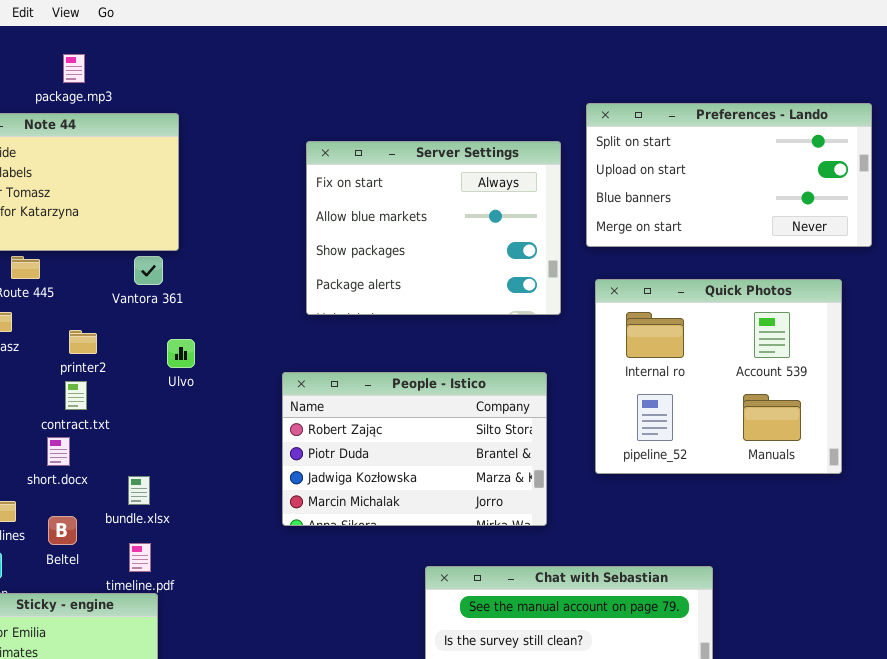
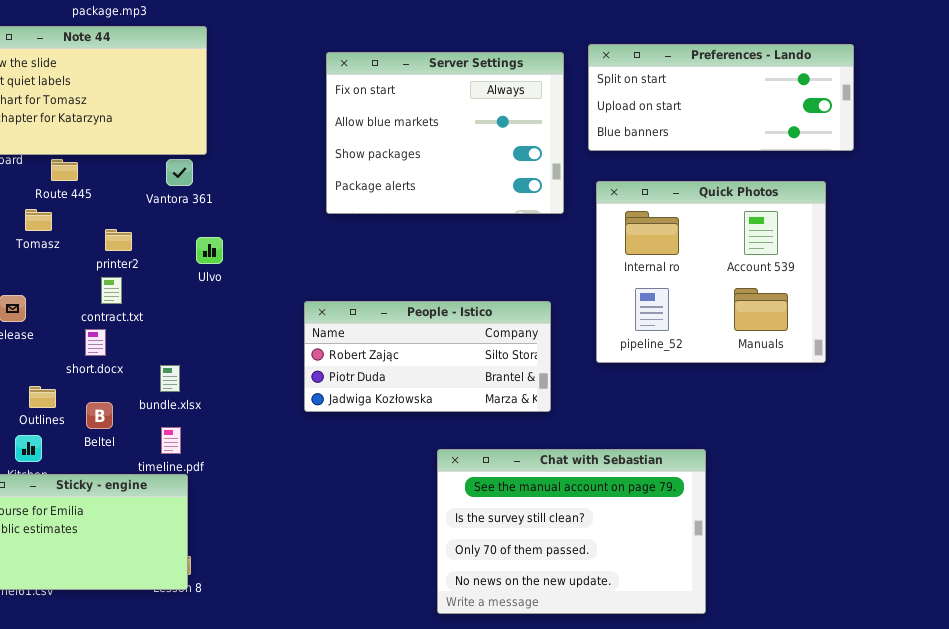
Preferences - Lando: [586,103,872,247] -> [588,44,854,151], resized
People - Istico: [282,372,547,526] -> [304,301,551,412], resized

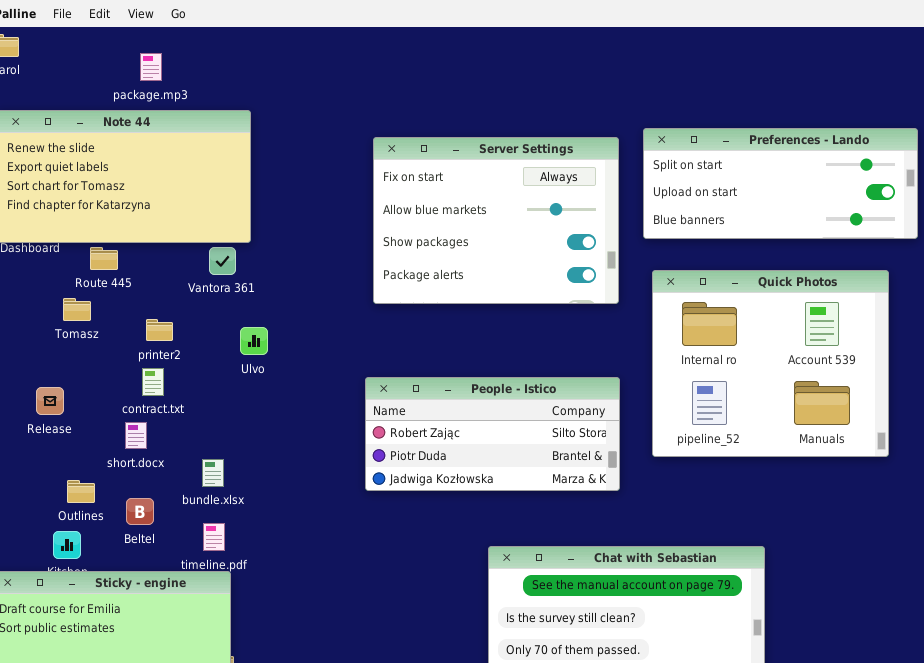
People - Istico: [304,301,551,412] -> [365,377,620,491], moved

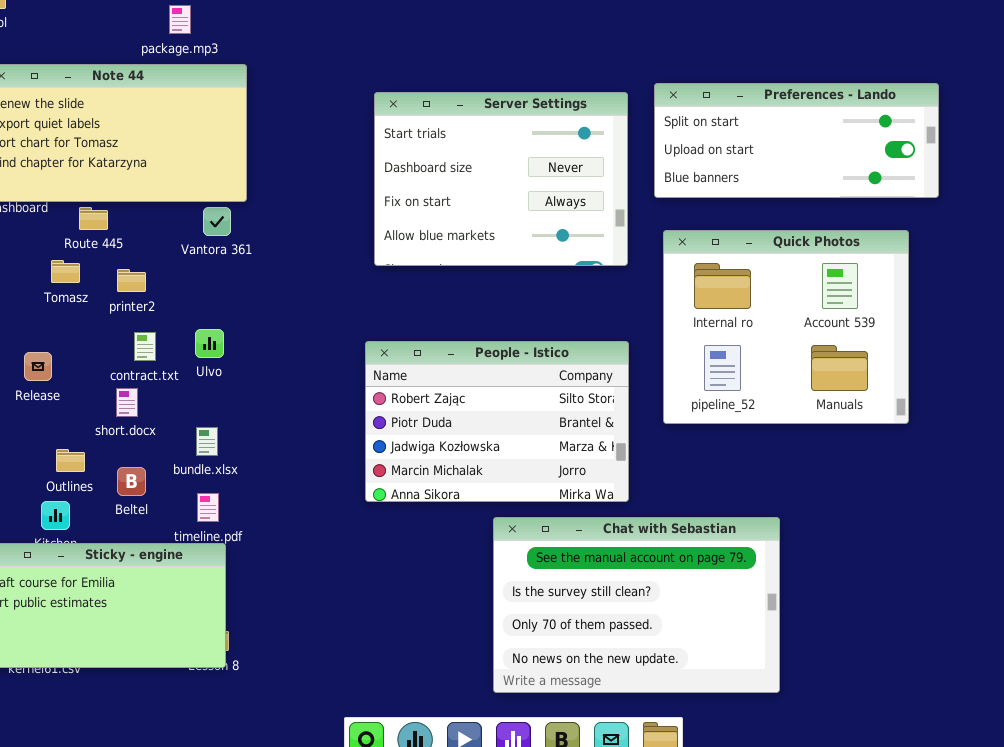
package.mp3: [140,53,162,81] -> [169,5,191,34], moved
Server Settings: [373,137,619,304] -> [374,92,628,266], scrolled up 2 rows
printer2: [146,319,173,341] -> [117,269,146,292], moved
Ulvo: [240,327,268,355] -> [195,329,224,358], moved
People - Istico: [365,377,620,491] -> [365,341,629,502], resized

